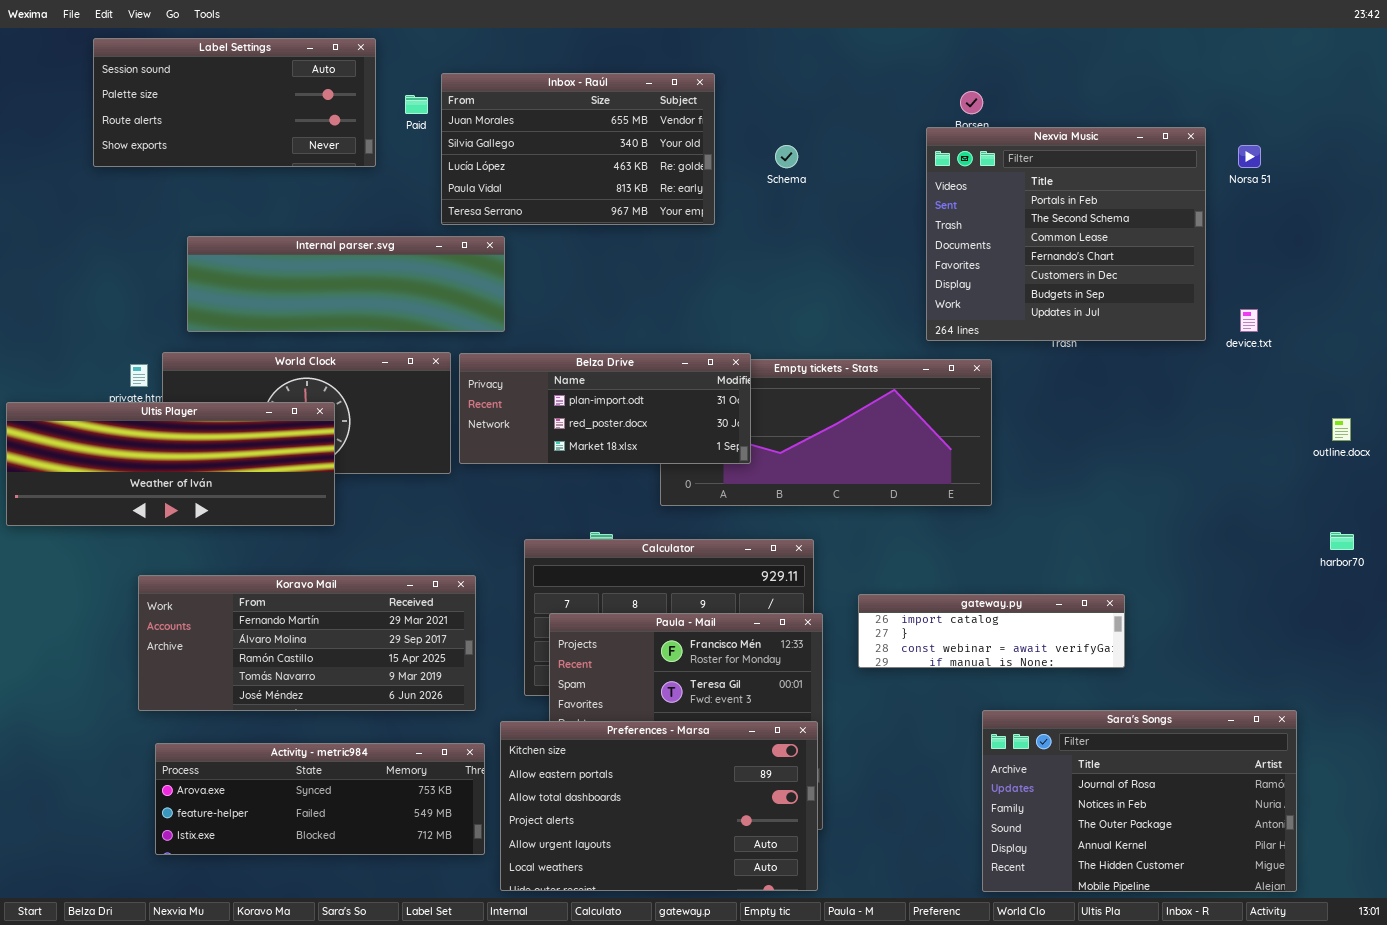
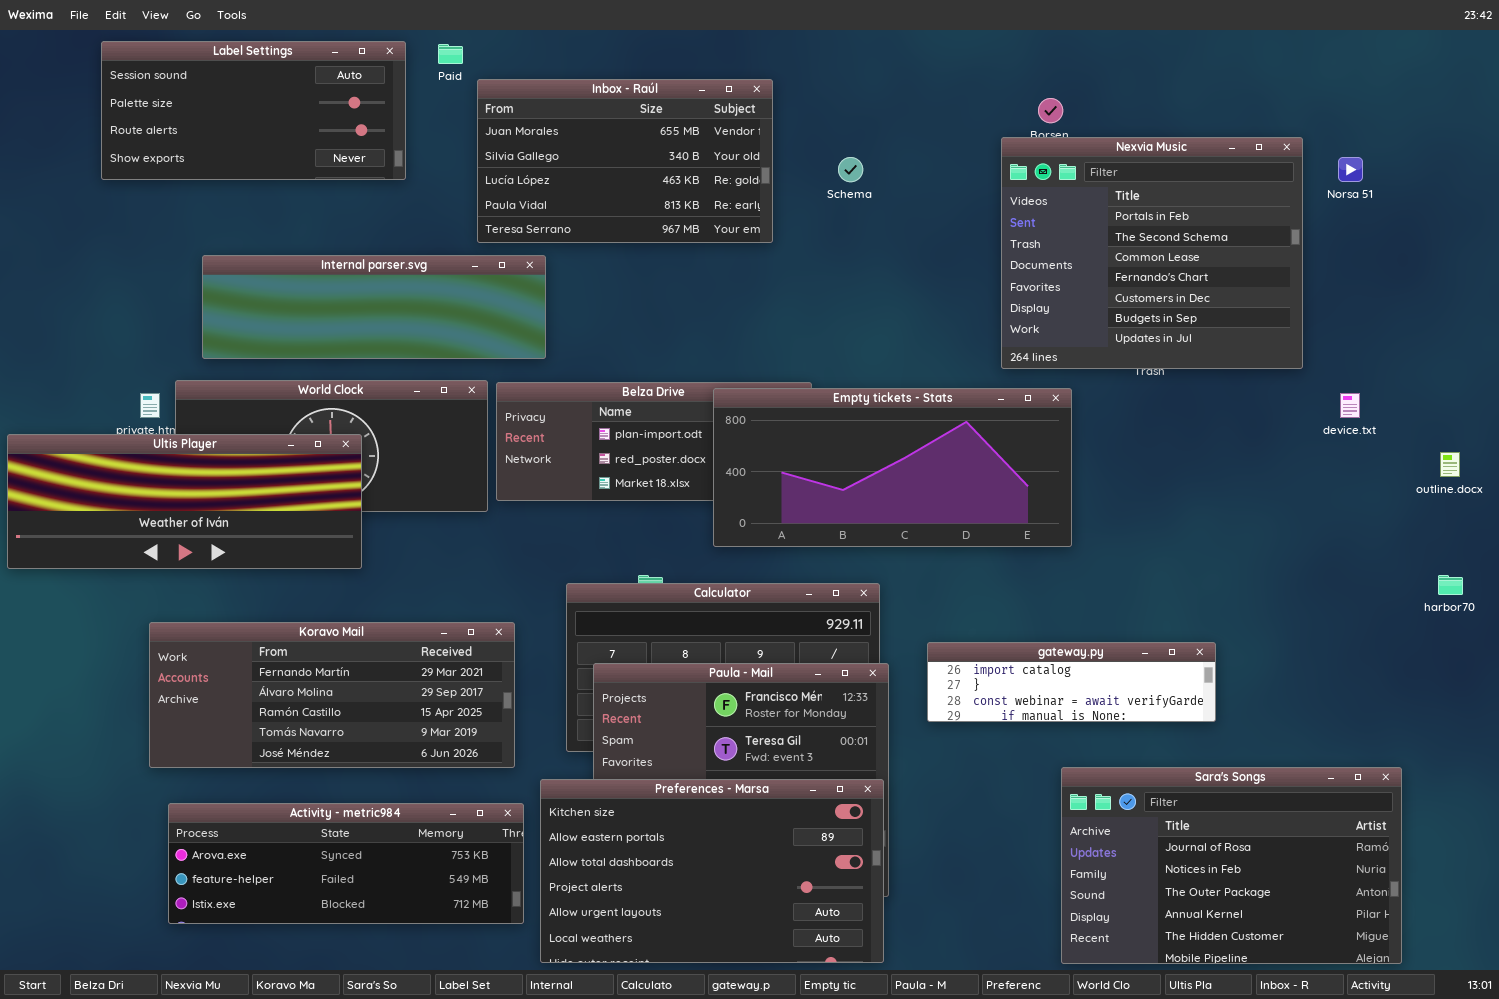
Paid: [405,95,428,114] -> [438,44,463,64], moved
device.txt: [1240,309,1258,332] -> [1340,393,1360,418], moved
Empty tickets - Stats: [660,359,992,506] -> [713,388,1072,547], raised

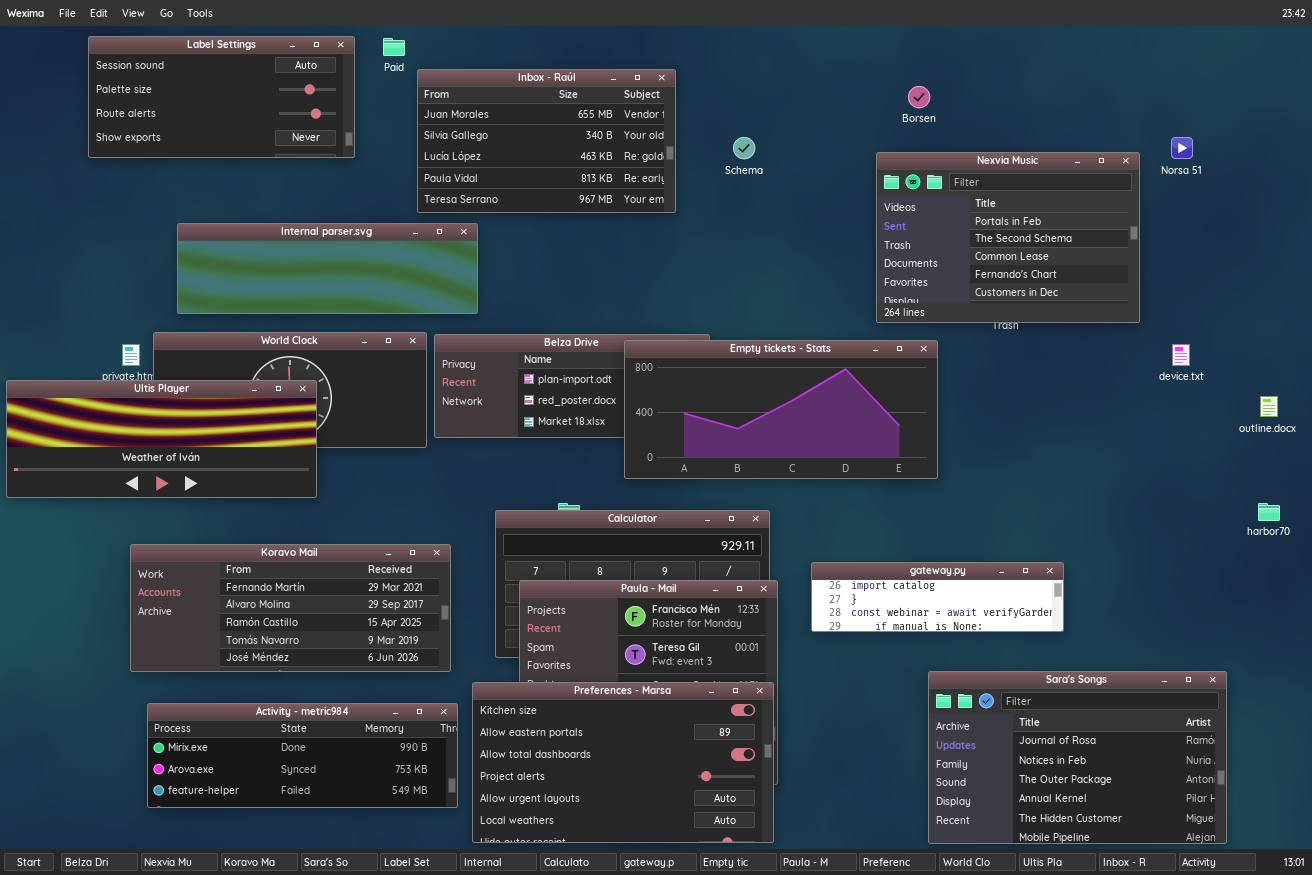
Nexvia Music: [1001,137,1303,369] -> [876,152,1140,323], resized
Activity - metric984: [168,803,524,924] -> [147,703,458,808], scrolled up 1 row

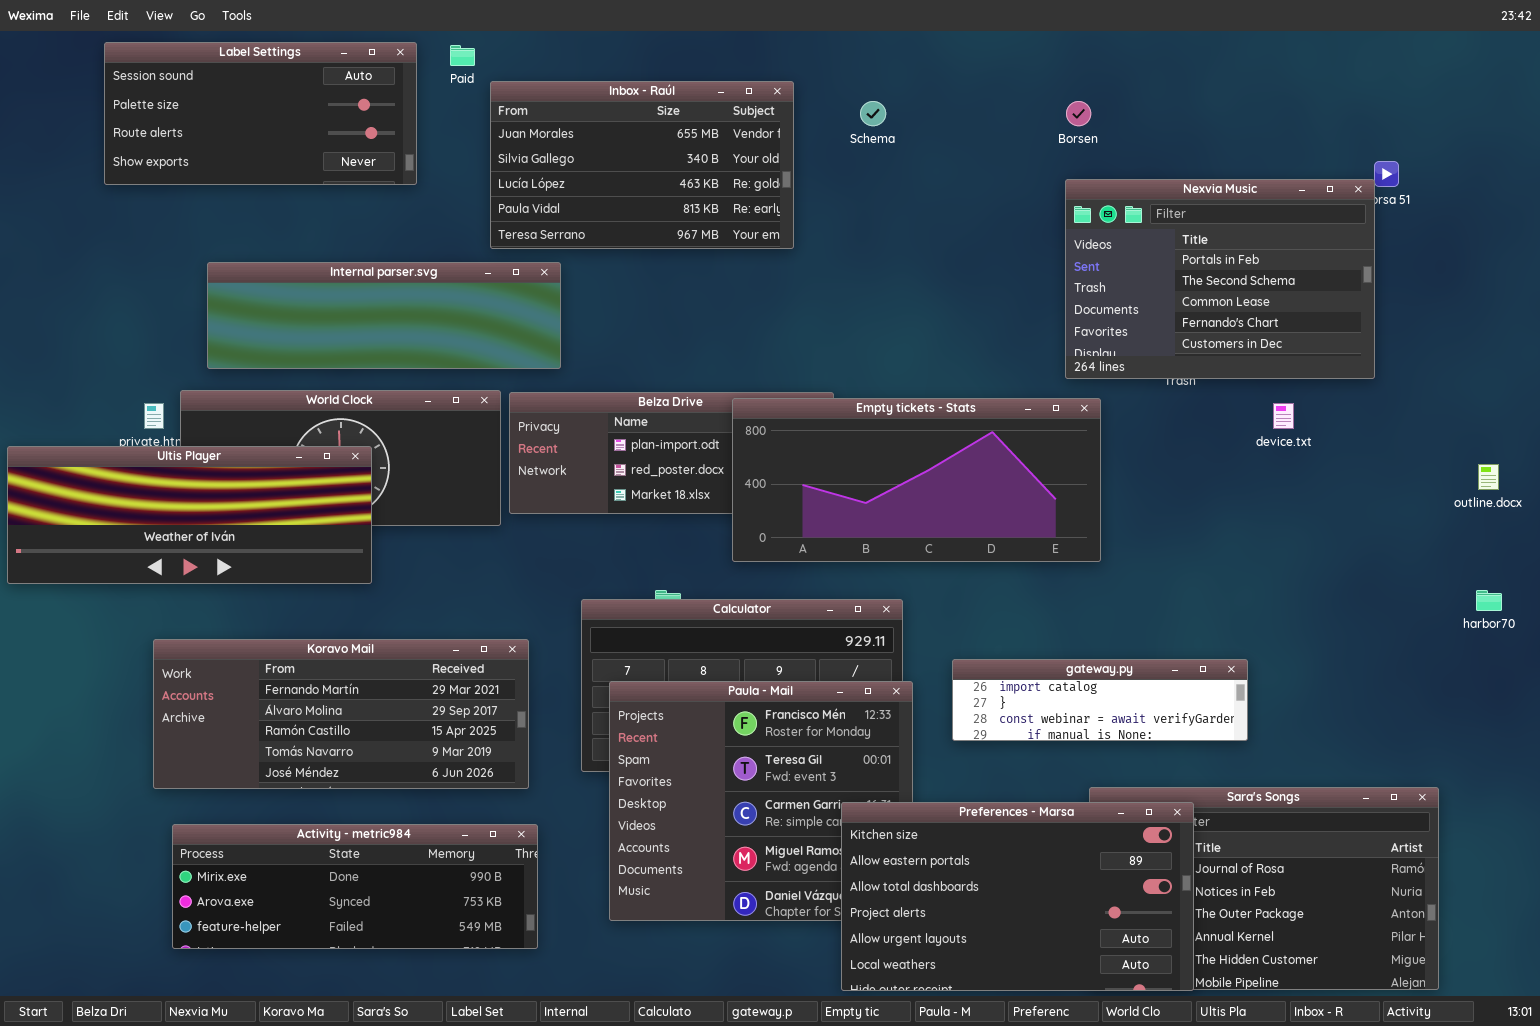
Schema: [733,137,755,159] -> [860,101,886,126], moved
Nexvia Music: [876,152,1140,323] -> [1065,179,1375,379], moved
device.txt: [1172,344,1190,366] -> [1273,403,1294,429], moved
Preferences - Marsa: [472,682,774,843] -> [841,802,1194,991], moved

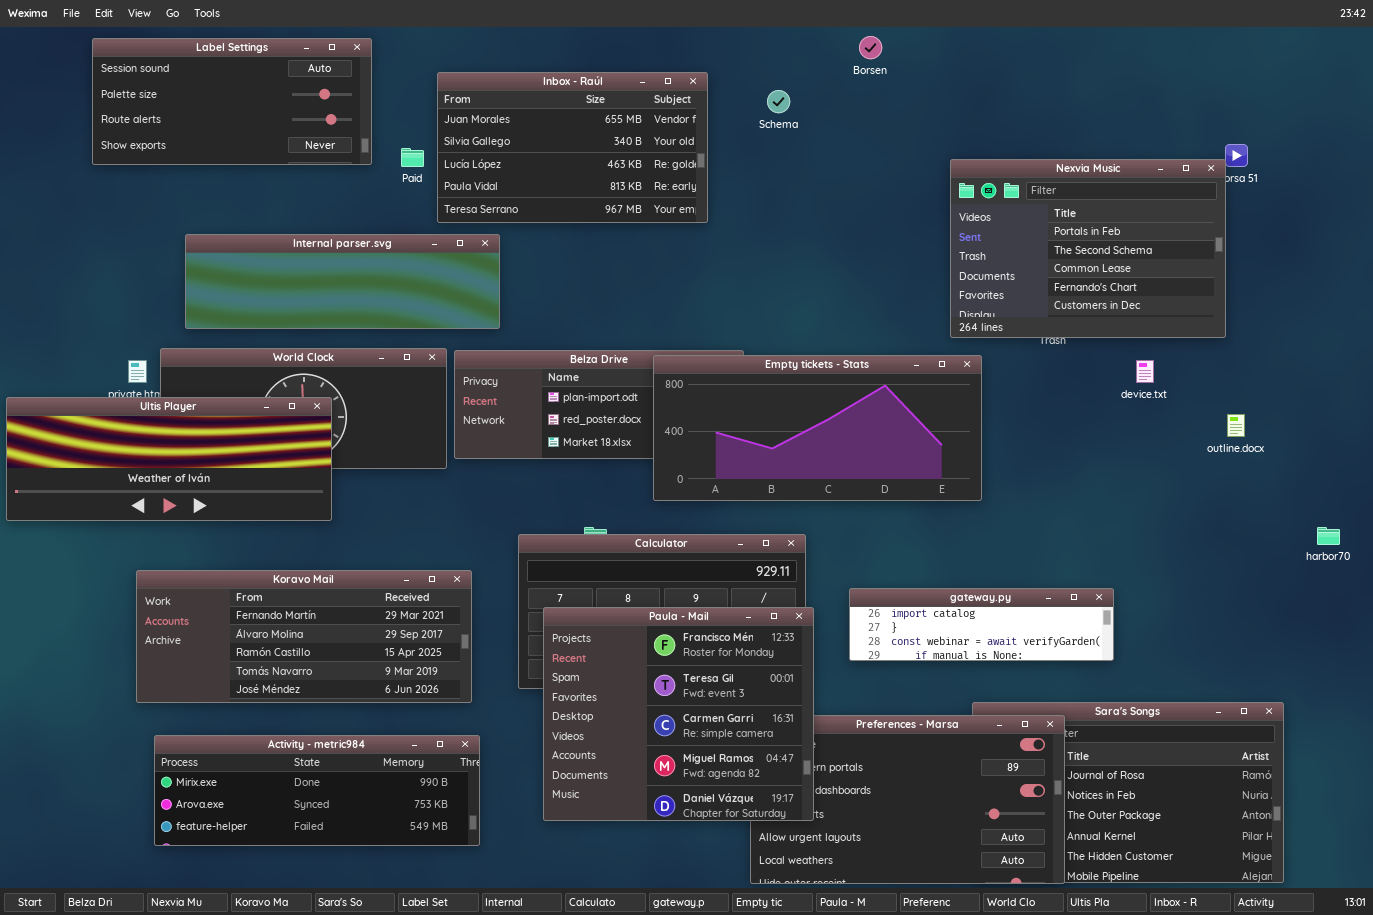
Paid: [450,45,475,66] -> [401,148,424,167], moved
Borsen: [1066,101,1091,126] -> [859,36,882,59], moved
outline.docx: [1478,464,1499,490] -> [1227,414,1245,437], moved
Paula - Mail: [609,681,913,921] -> [543,607,814,821], raised

